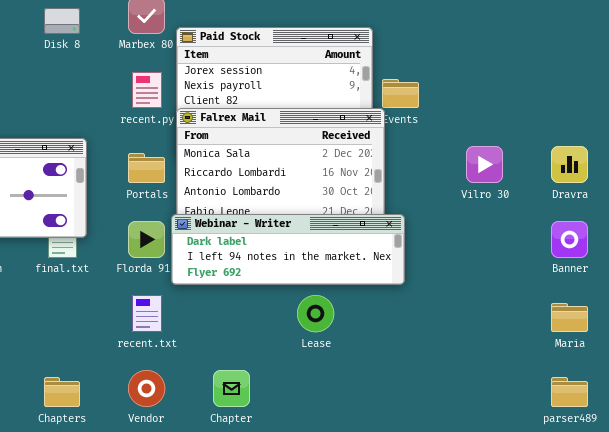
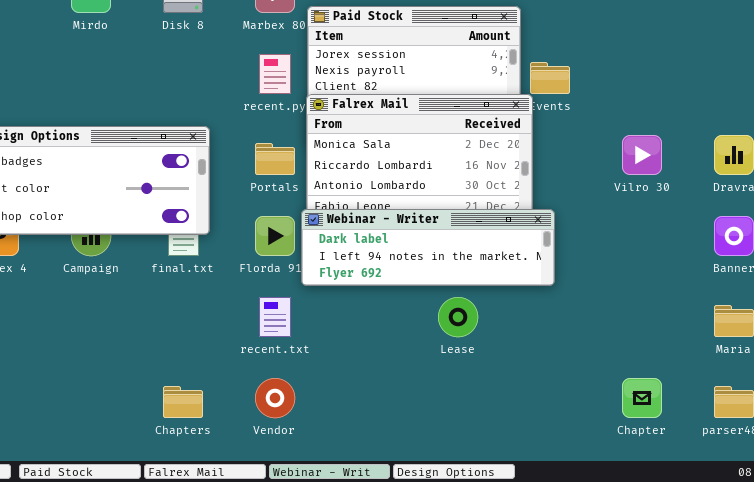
Chapter: [213,370,250,407] -> [622,378,662,418], moved

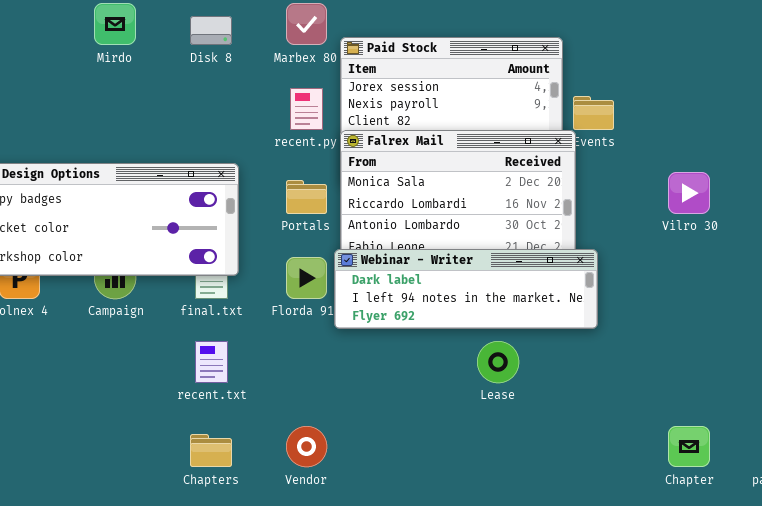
recent.txt: [259,297,291,337] -> [195,341,228,383], moved

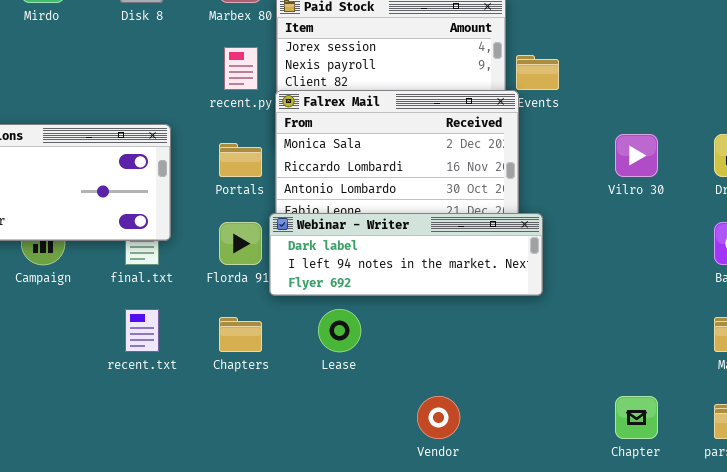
Lease: [477,341,519,383] -> [318,309,361,352], moved
Vendor: [286,426,327,467] -> [417,396,460,439], moved
Chapters: [190,434,232,467] -> [219,317,262,352], moved

